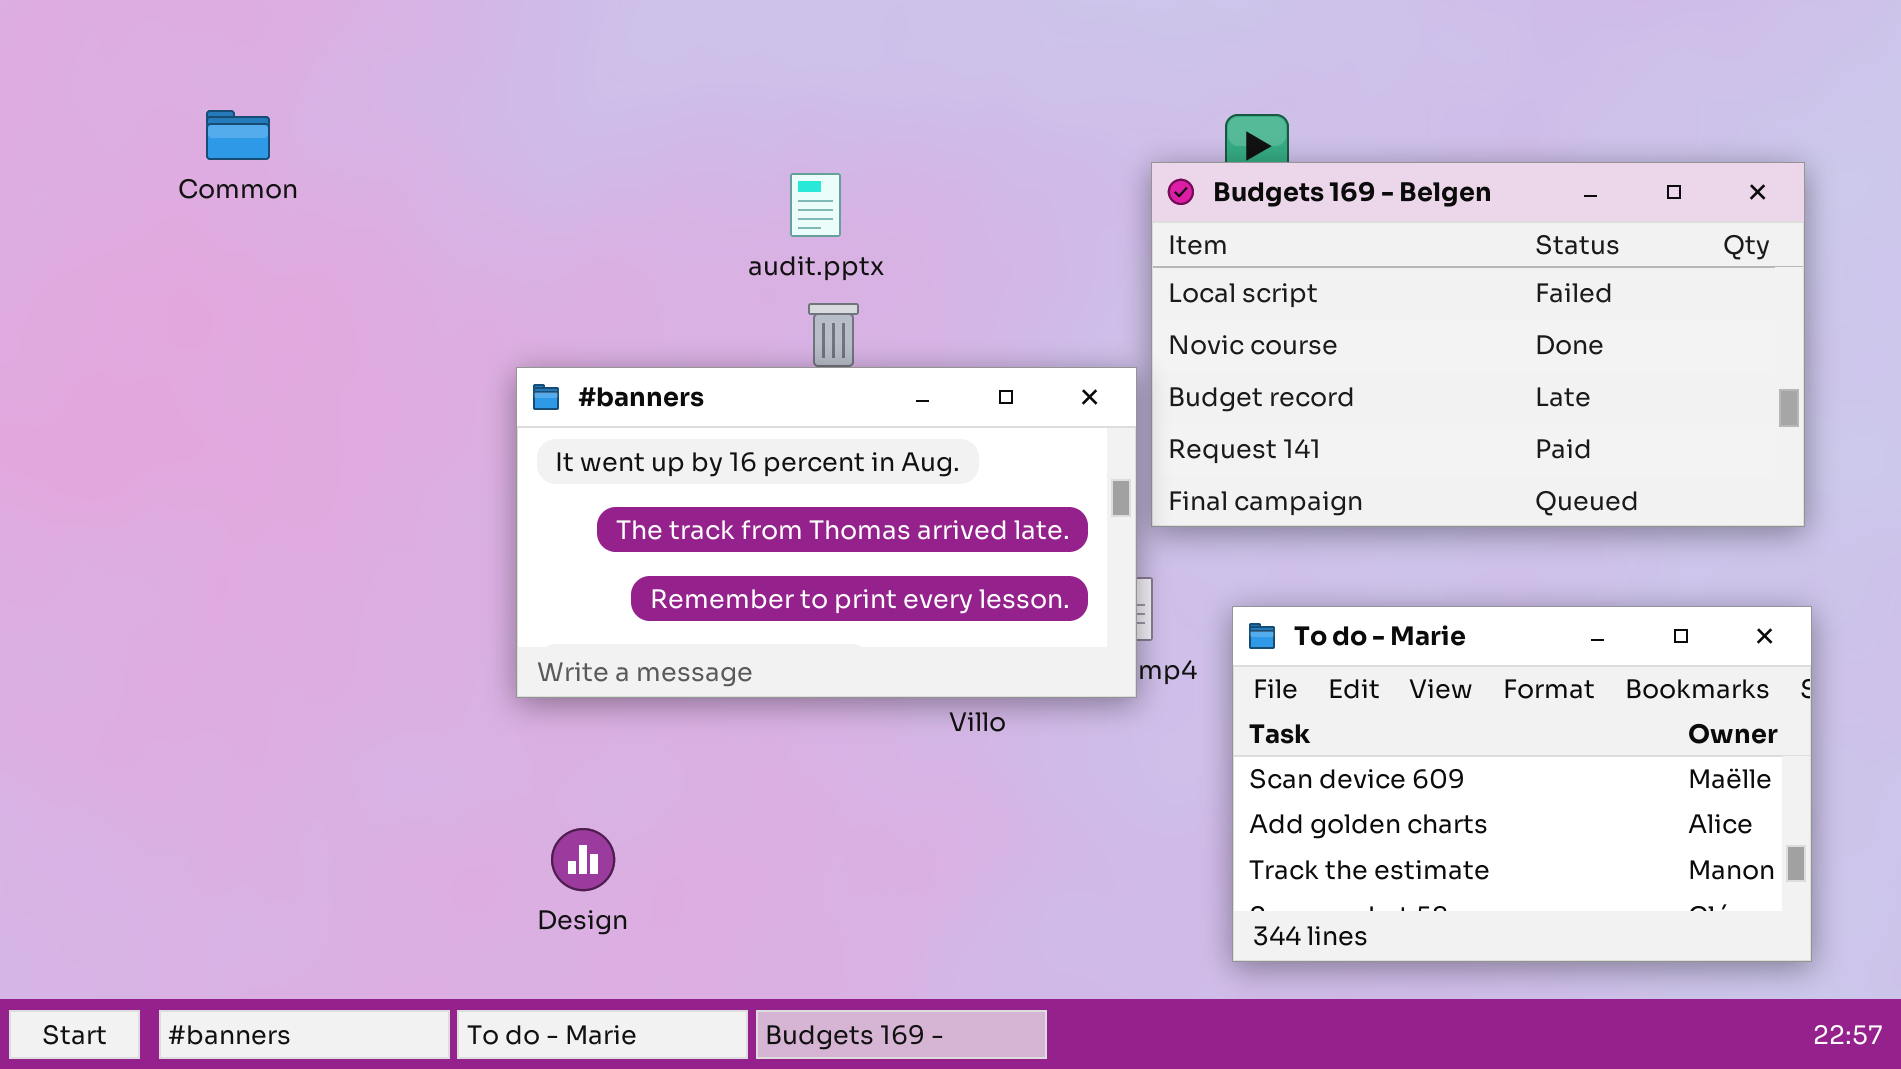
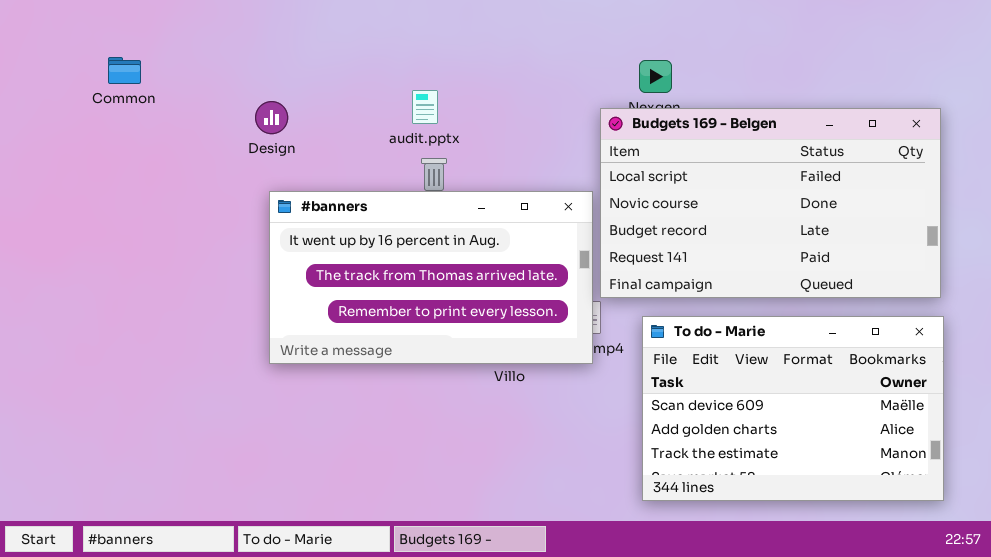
Budgets 169 - Belgen: [1151,162,1805,527] -> [600,108,941,298], moved
Design: [551,828,615,891] -> [255,101,288,134], moved

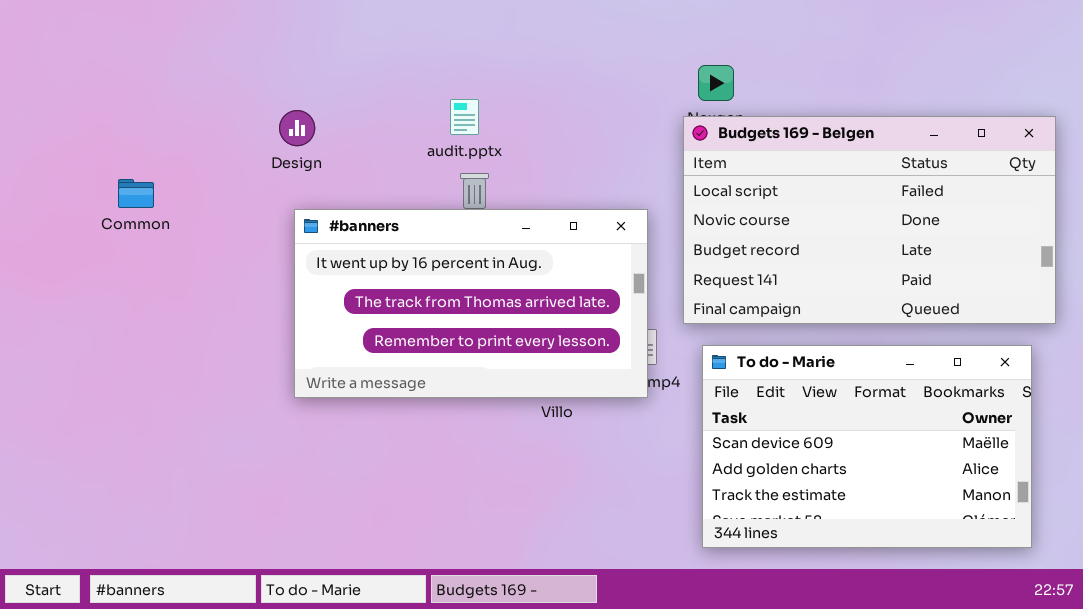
Common: [108,57,141,84] -> [118,179,154,208], moved
Budgets 169 - Belgen: [600,108,941,298] -> [683,116,1056,324], moved

